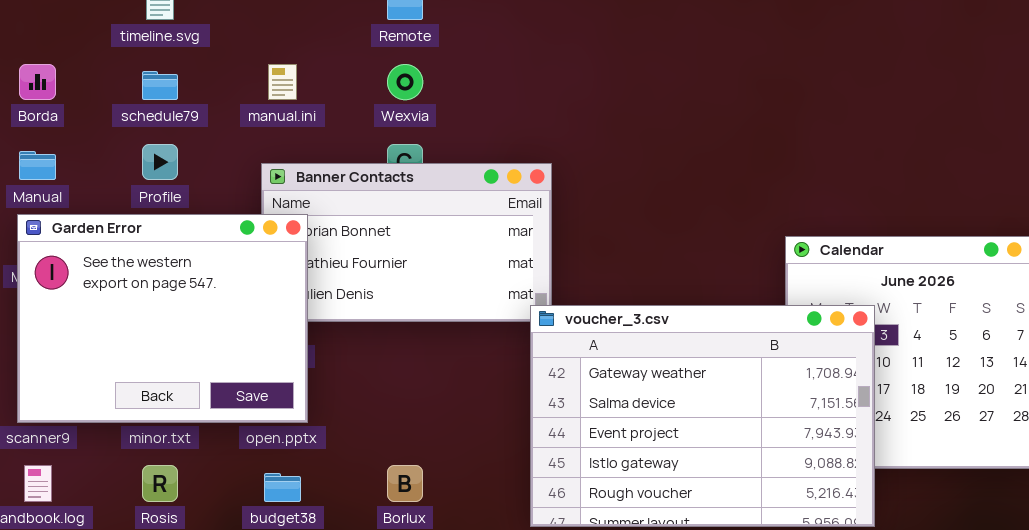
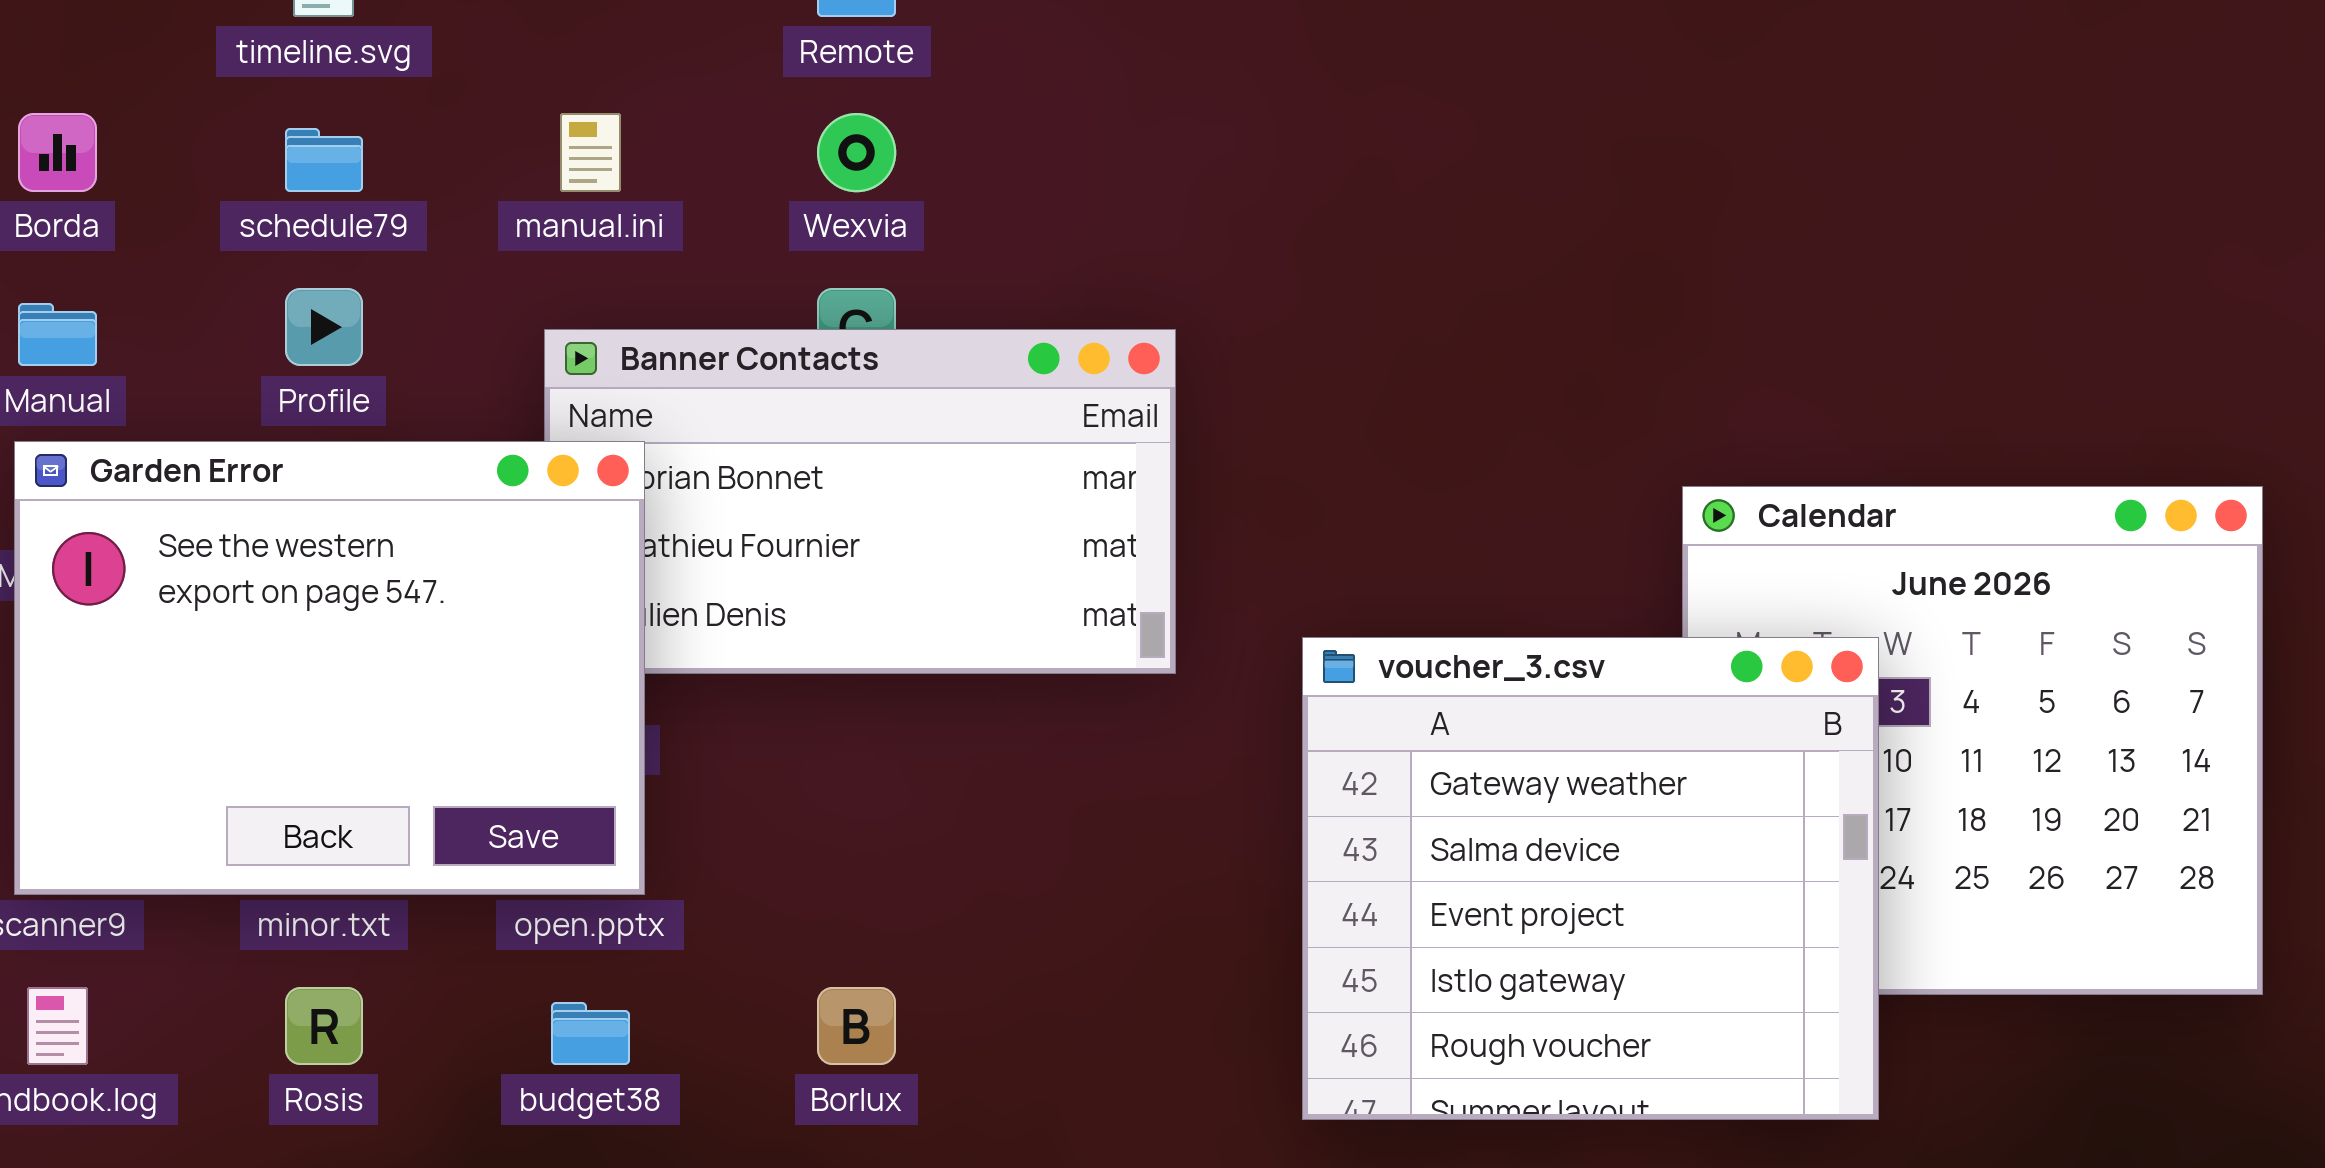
voucher_3.csv: [530,305,875,527] -> [1302,637,1879,1120], resized

